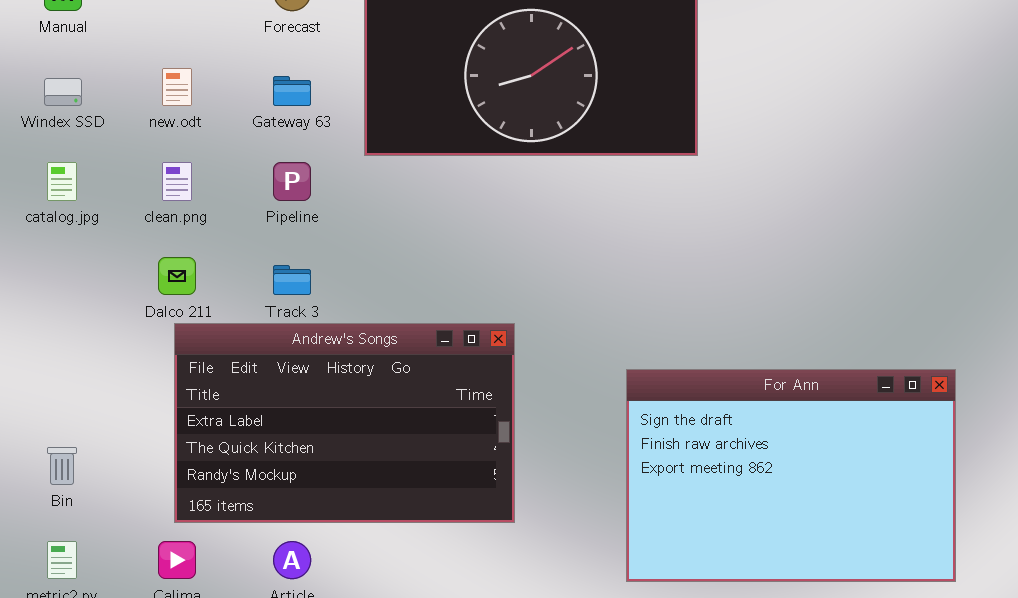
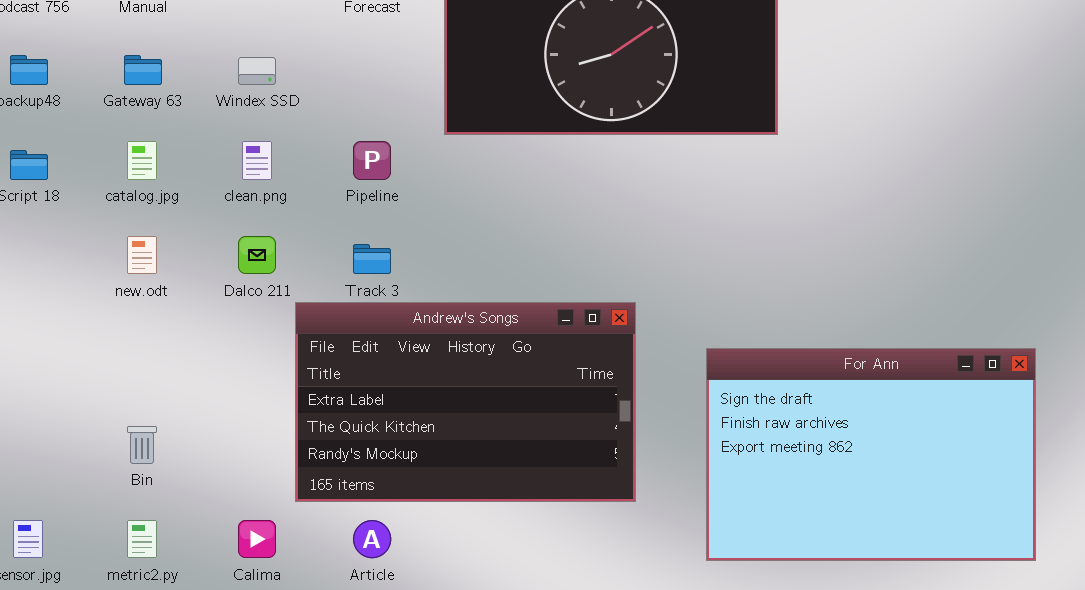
new.odt: [162,68,192,106] -> [127,236,157,274], moved
Gateway 63: [273,76,311,106] -> [124,55,162,85], moved
Windex SSD: [44,78,82,106] -> [238,57,276,85], moved
Andrew's Songs: [174,323,515,523] -> [295,302,636,502], moved

